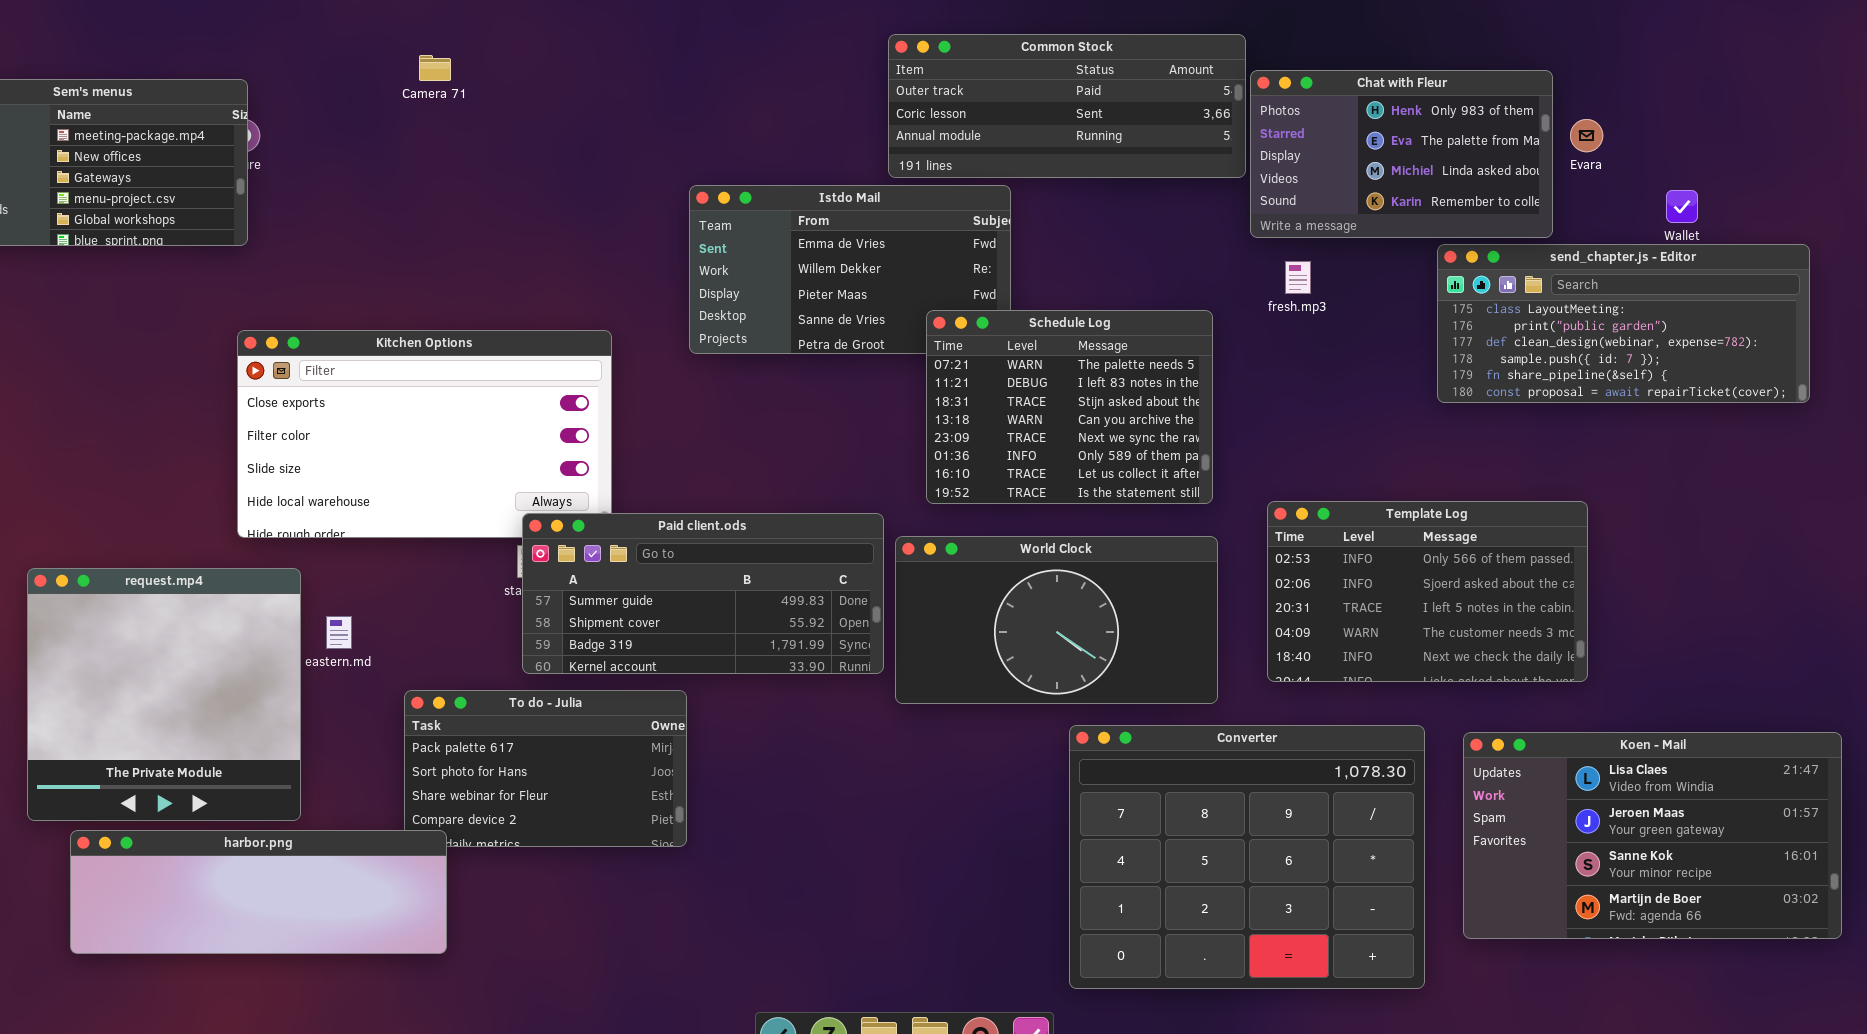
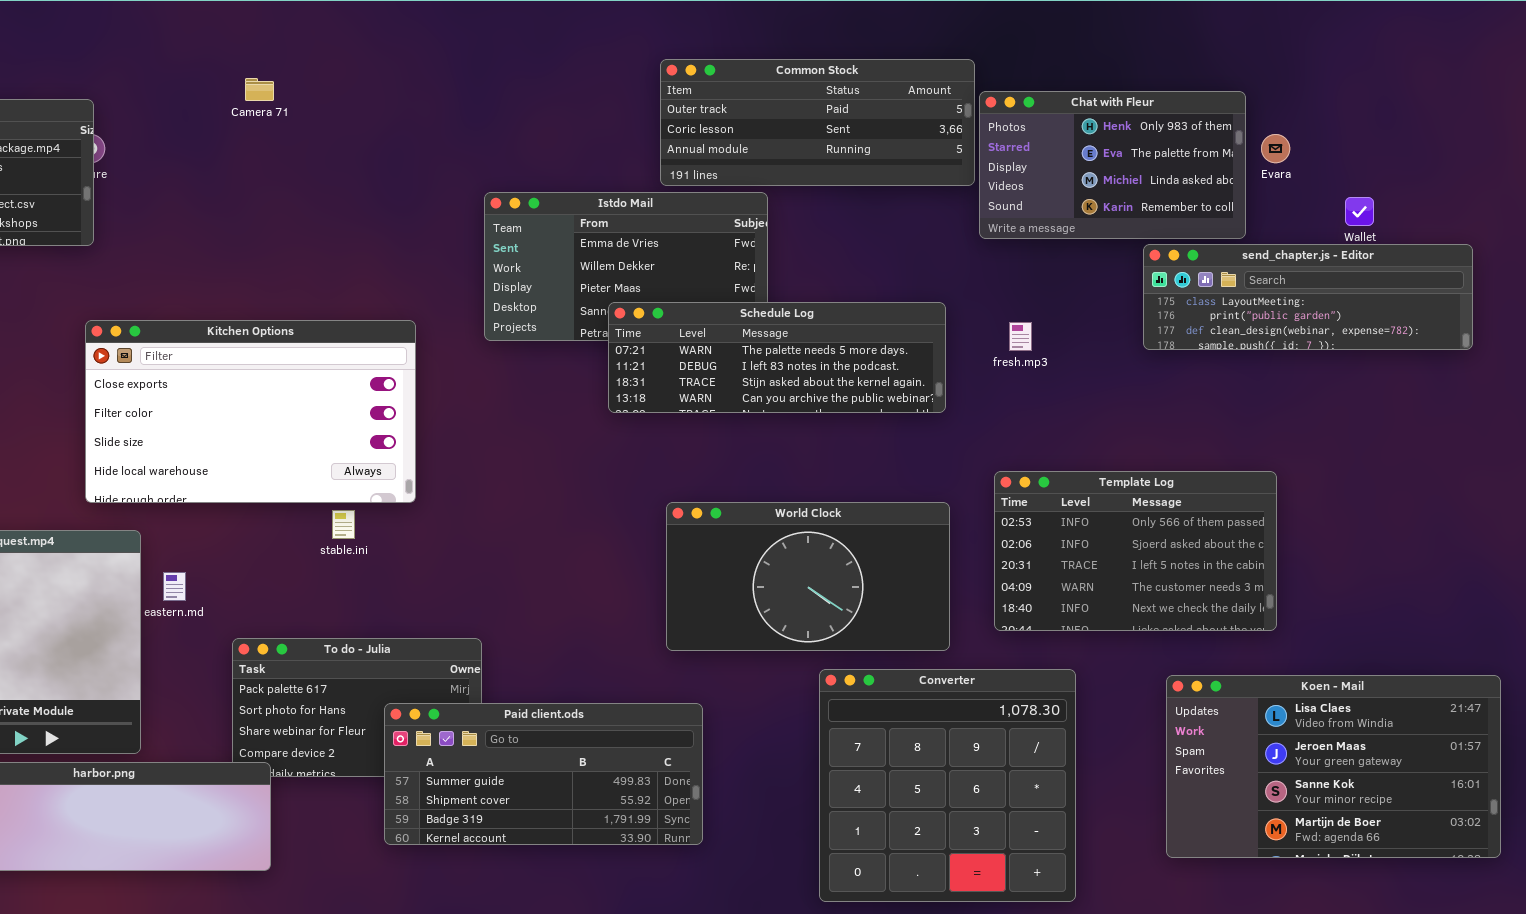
send_chapter.js - Editor: [1437,244,1810,403] -> [1143,244,1473,350], resized
fresh.mp3: [1285,261,1311,294] -> [1009,322,1032,351], moved
Schedule Log: [926,310,1213,504] -> [608,302,946,413], resized
Paid client.ods: [522,513,884,674] -> [384,703,703,845], moved
Converter: [1069,725,1425,989] -> [819,669,1076,902], resized

